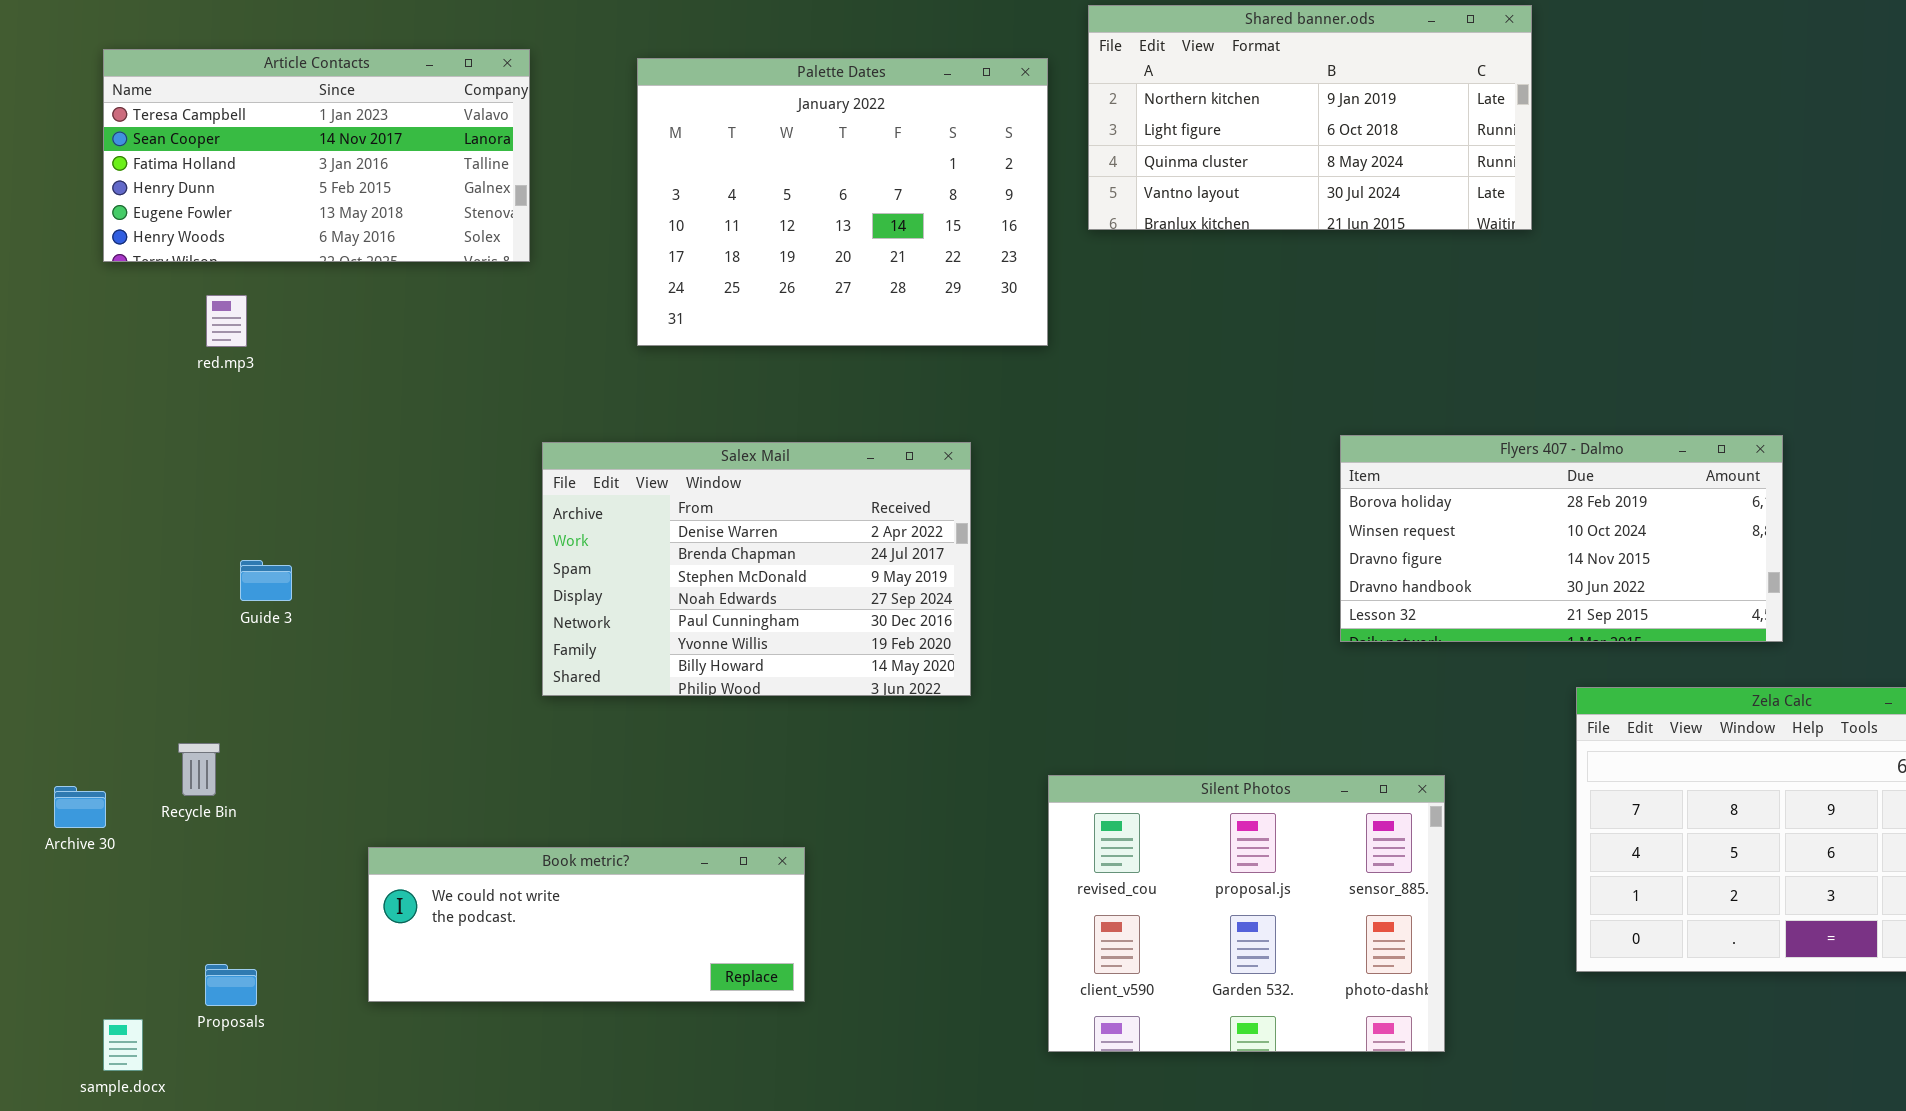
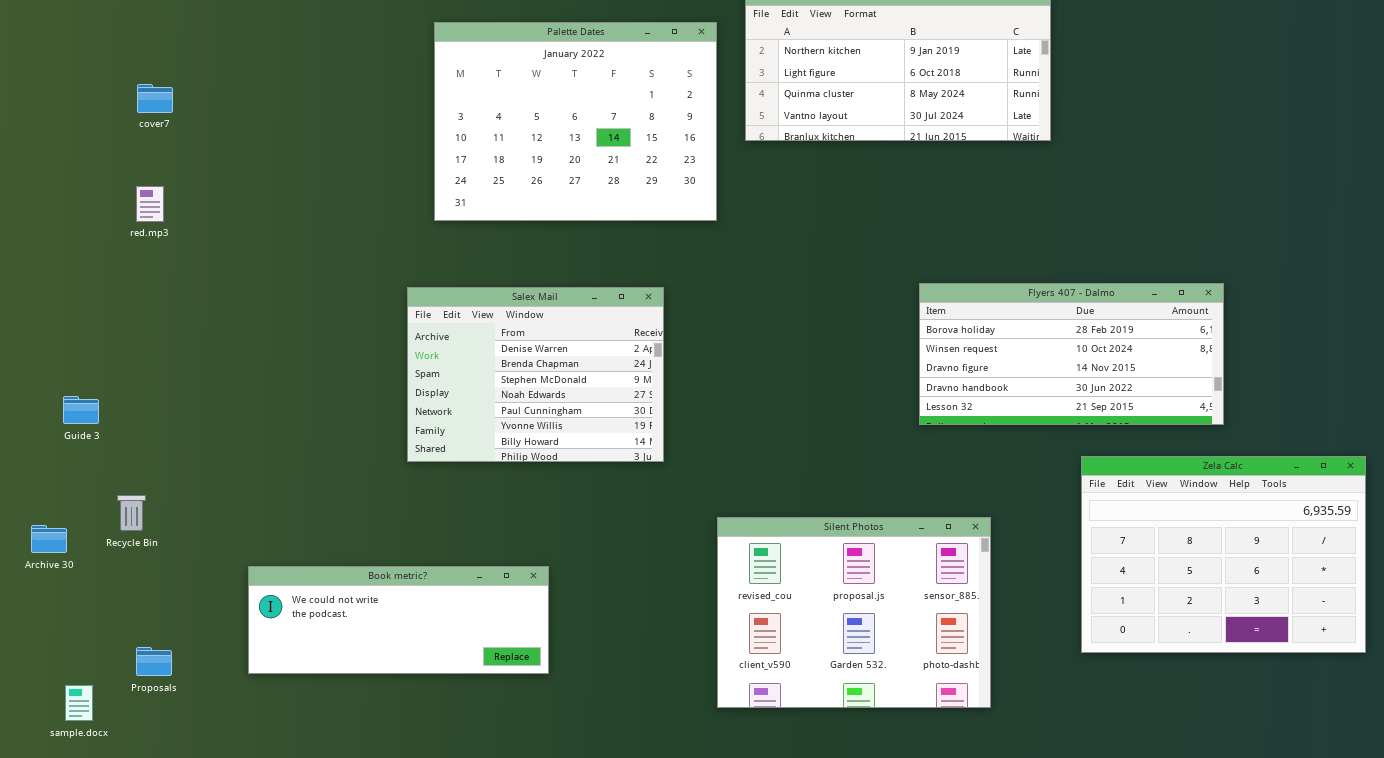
Article Contacts: [103,49,530,262] -> none, closed
Salex Mail: [542,442,971,696] -> [407,287,664,462], resized
Guide 3: [240,560,292,601] -> [63,396,99,424], moved

